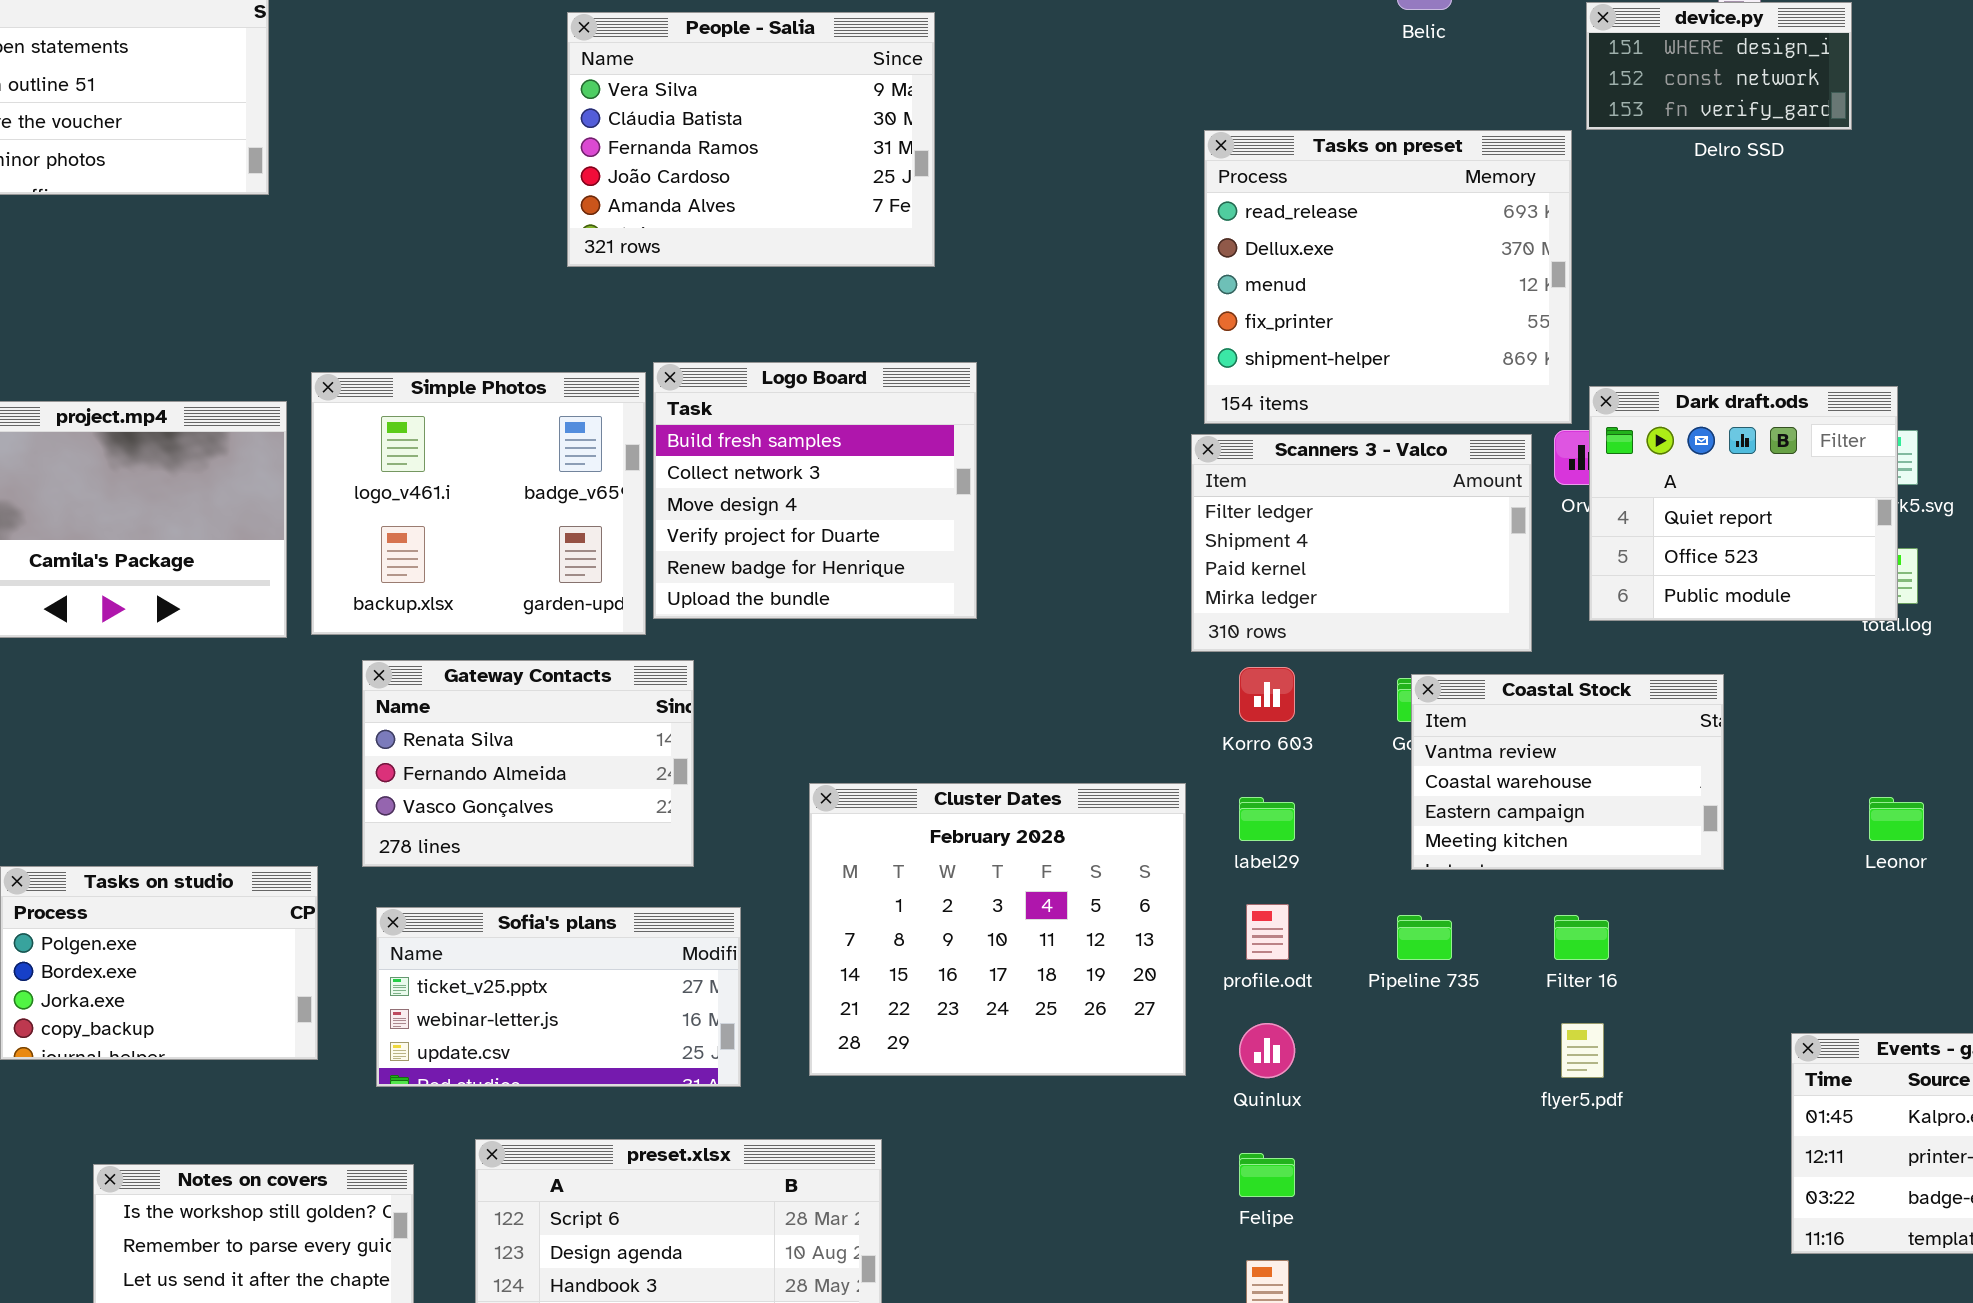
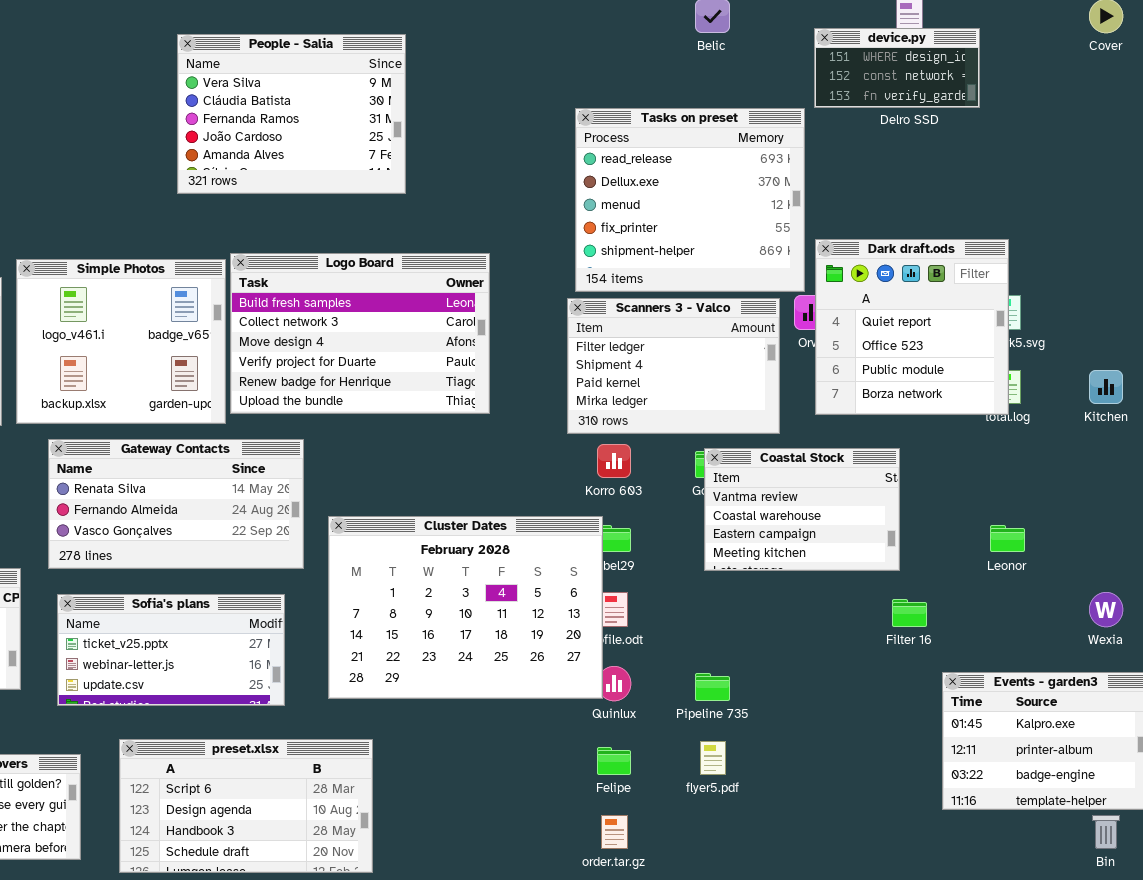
Logo Board: [653,362,977,619] -> [230,253,490,414], resized
Dark draft.ods: [1589,386,1898,621] -> [815,239,1009,415], resized
Gateway Contacts: [362,660,694,867] -> [48,439,304,569], resized
Cluster Dates: [809,783,1186,1076] -> [328,516,603,699], resized
Pipeline 735: [1397,915,1452,960] -> [695,673,730,701], moved
Filter 16: [1554,915,1609,960] -> [892,599,927,627], moved
flyer5.pdf: [1561,1023,1604,1078] -> [700,741,726,775], moved

